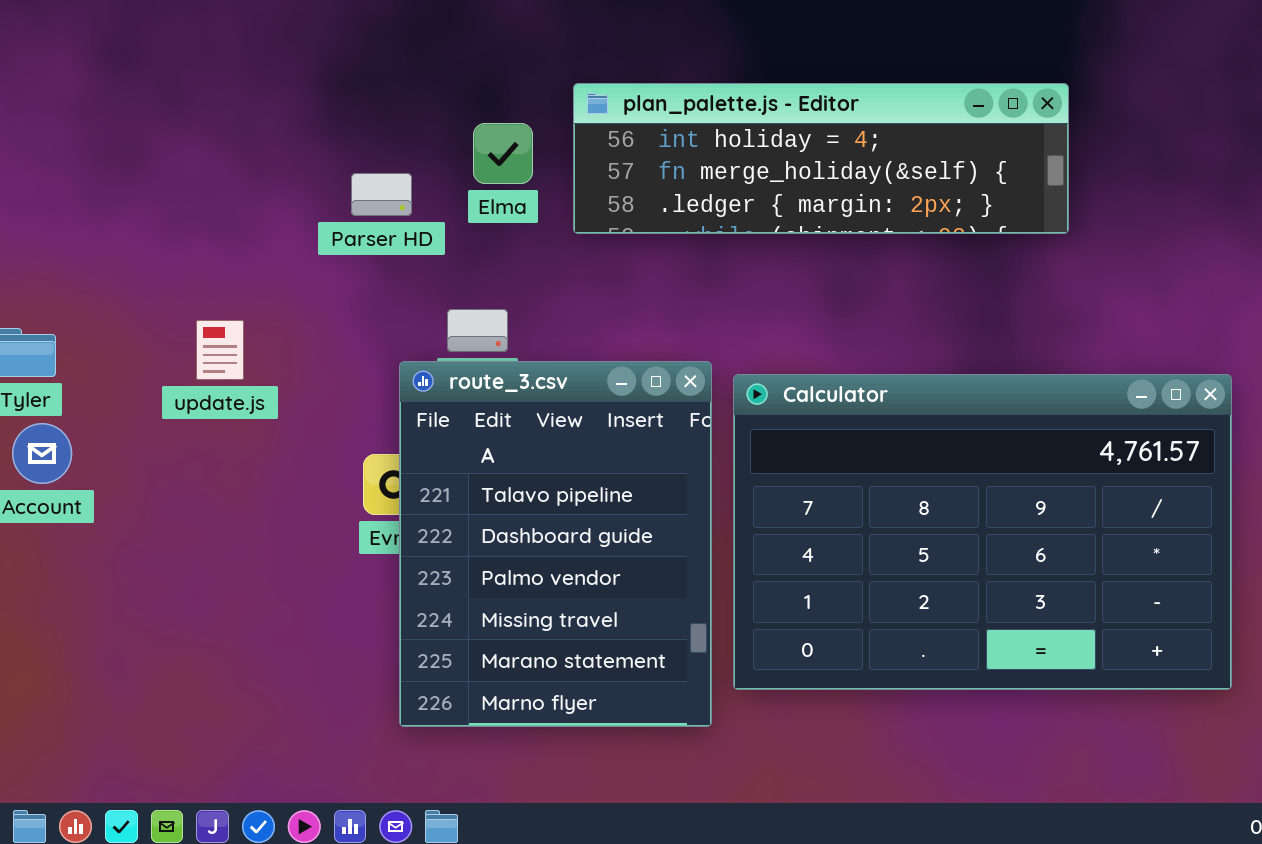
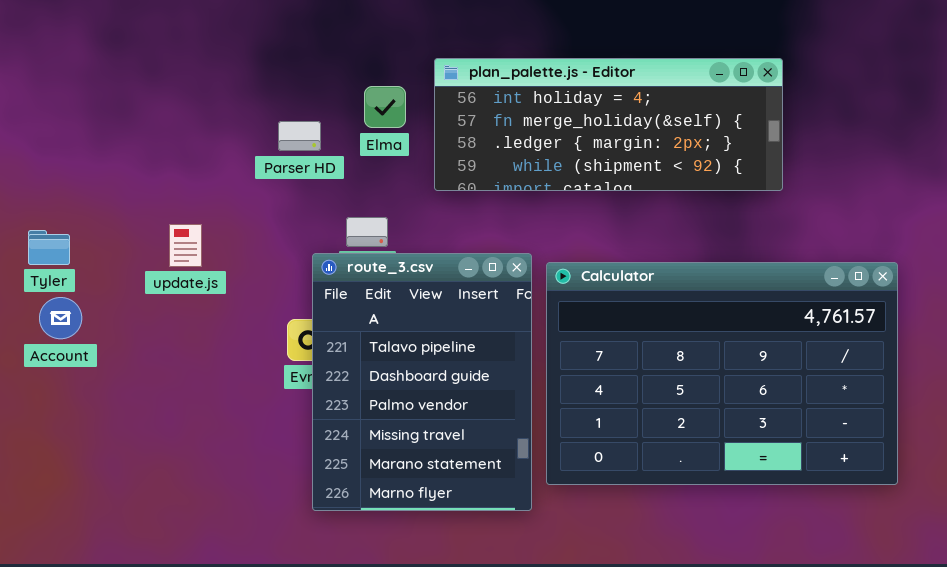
plan_palette.js - Editor: [573,83,1069,234] -> [434,58,783,191], resized

